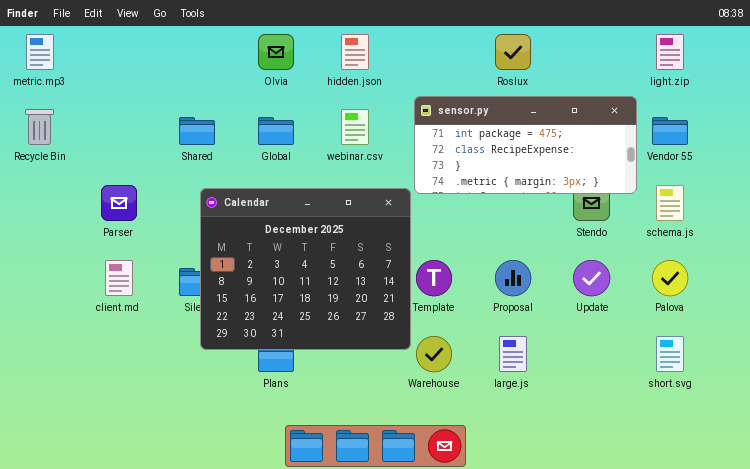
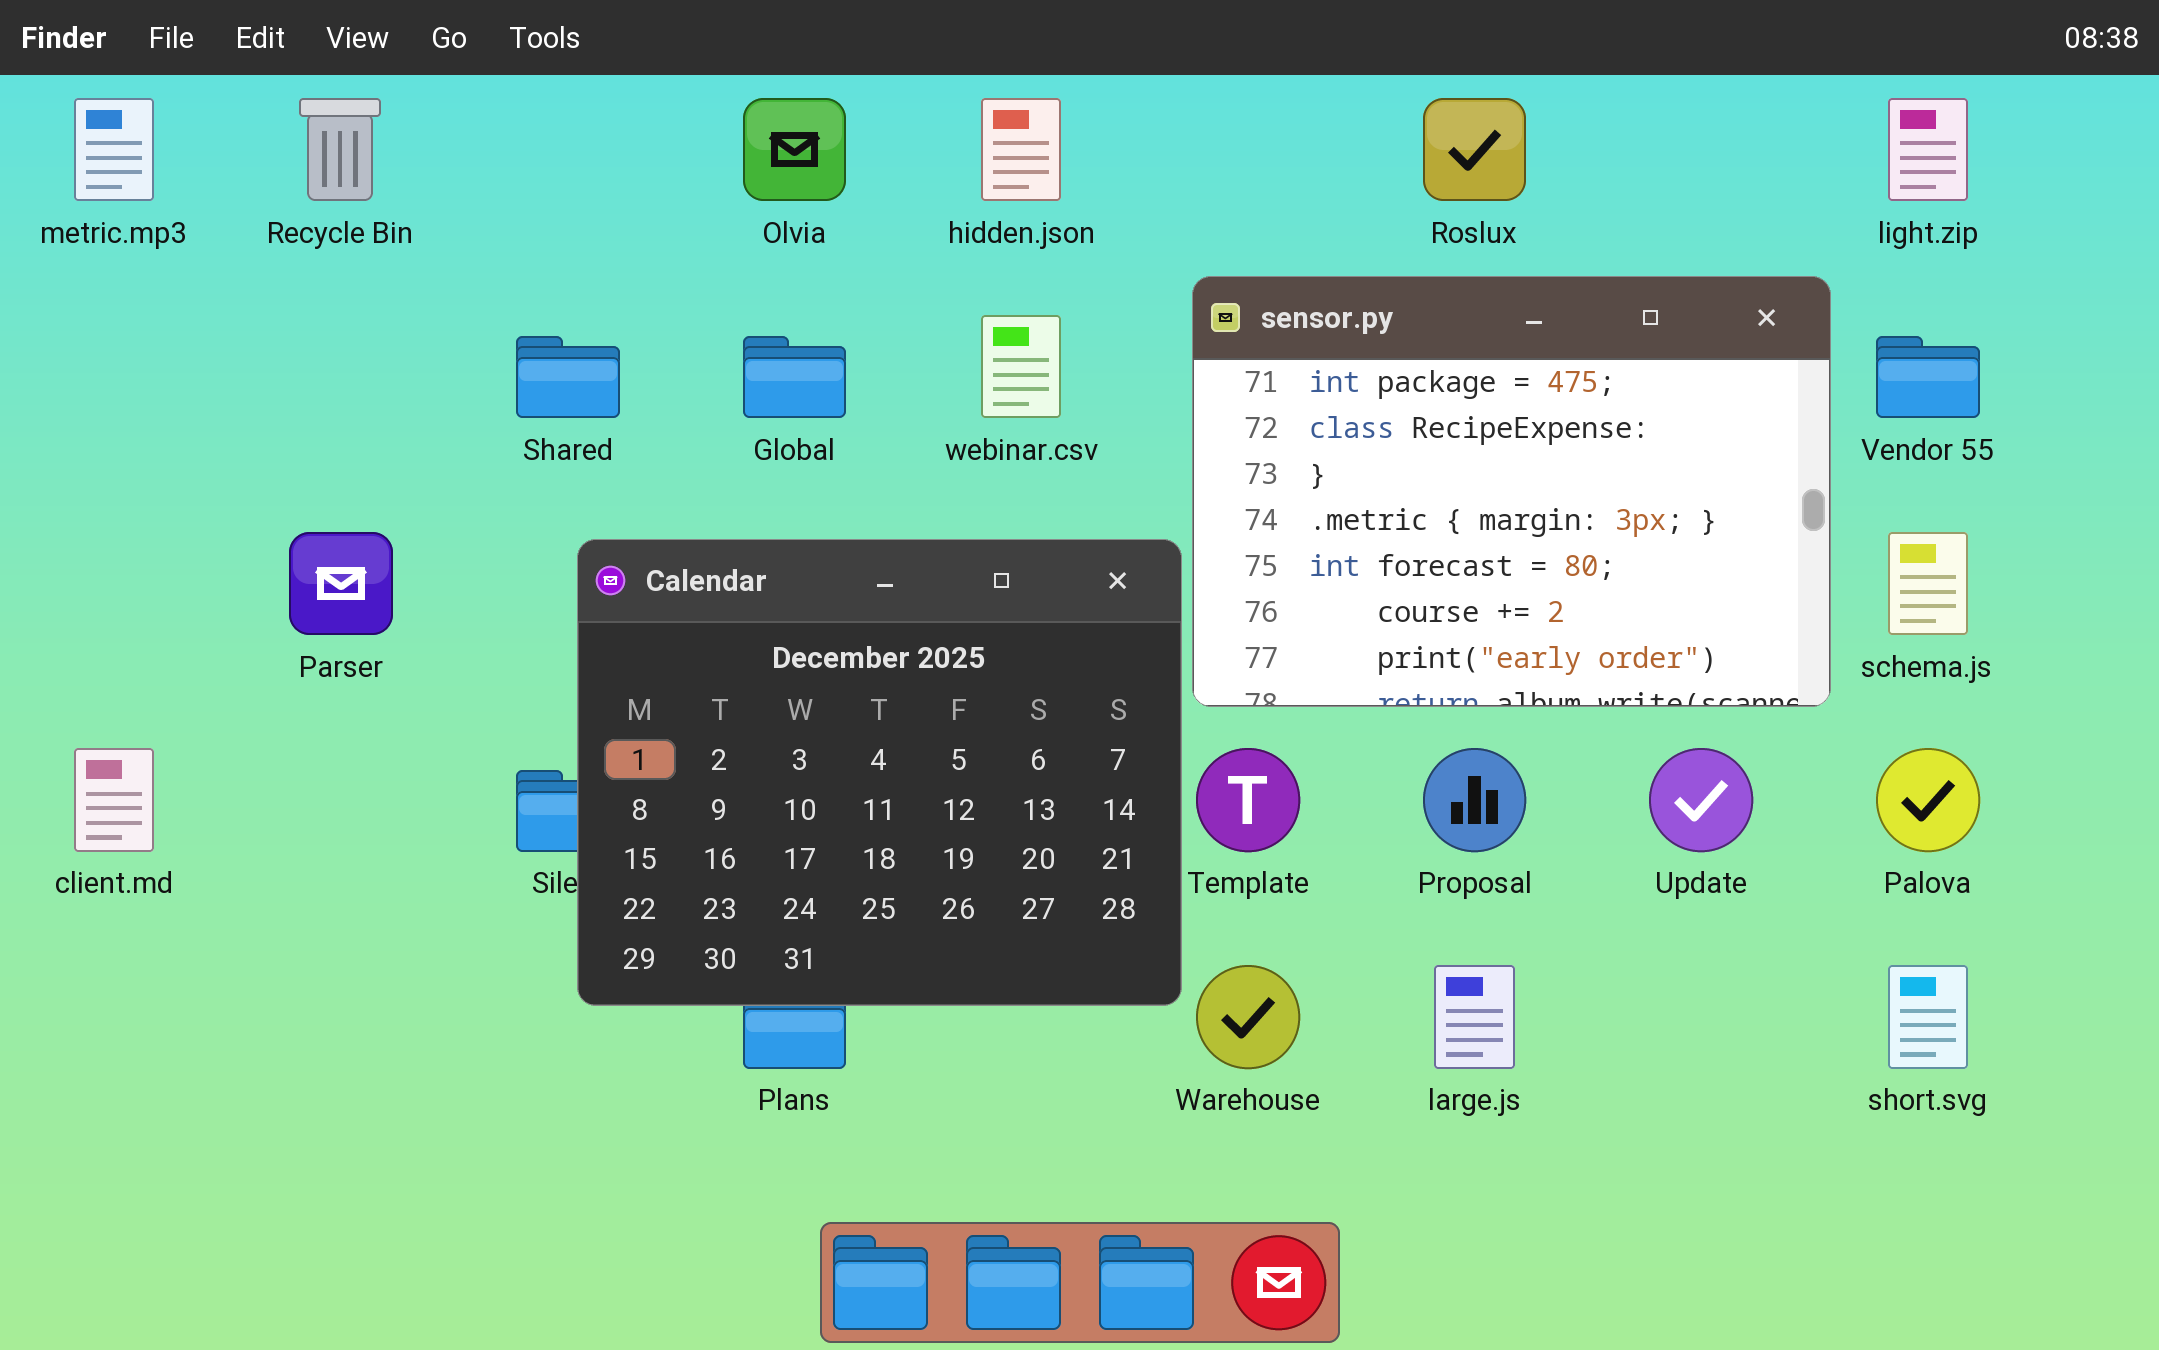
sensor.py: [414,96,637,194] -> [1192,276,1831,707], resized
Recycle Bin: [25,109,54,145] -> [299,98,381,201], moved
client.md: [105,260,133,296] -> [74,748,154,852], moved

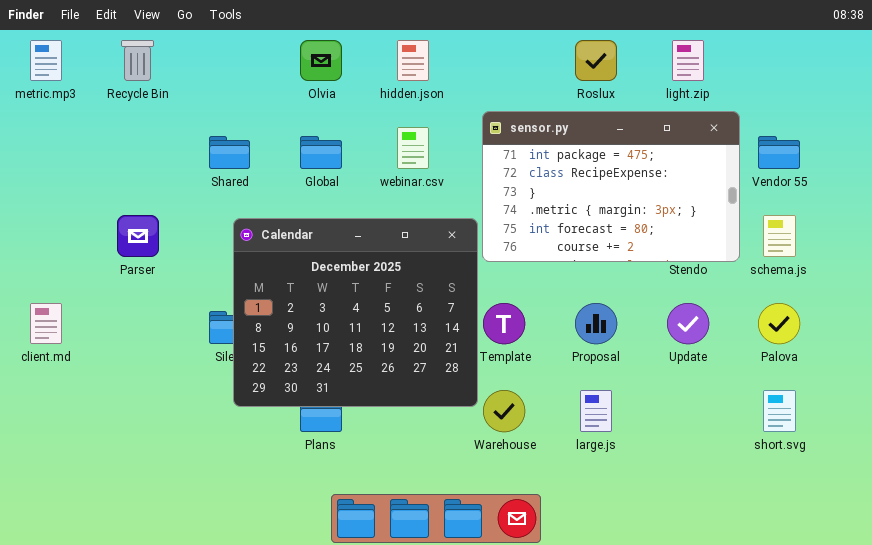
light.zip: [1888,98,1968,201] -> [672,40,704,81], moved
sensor.py: [1192,276,1831,707] -> [482,111,740,262], resized

